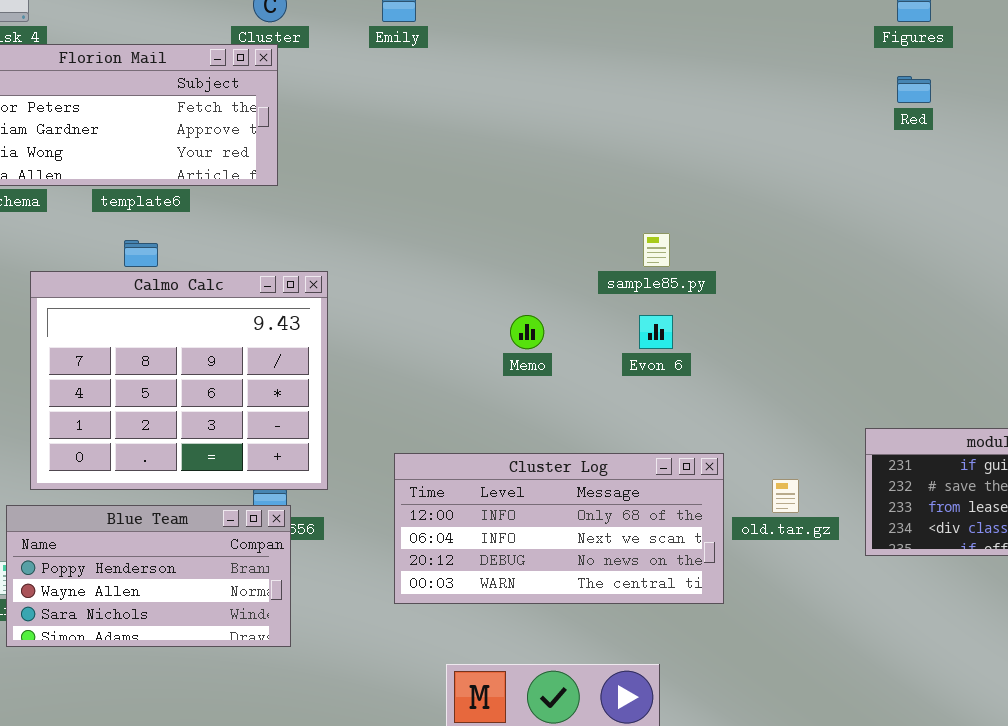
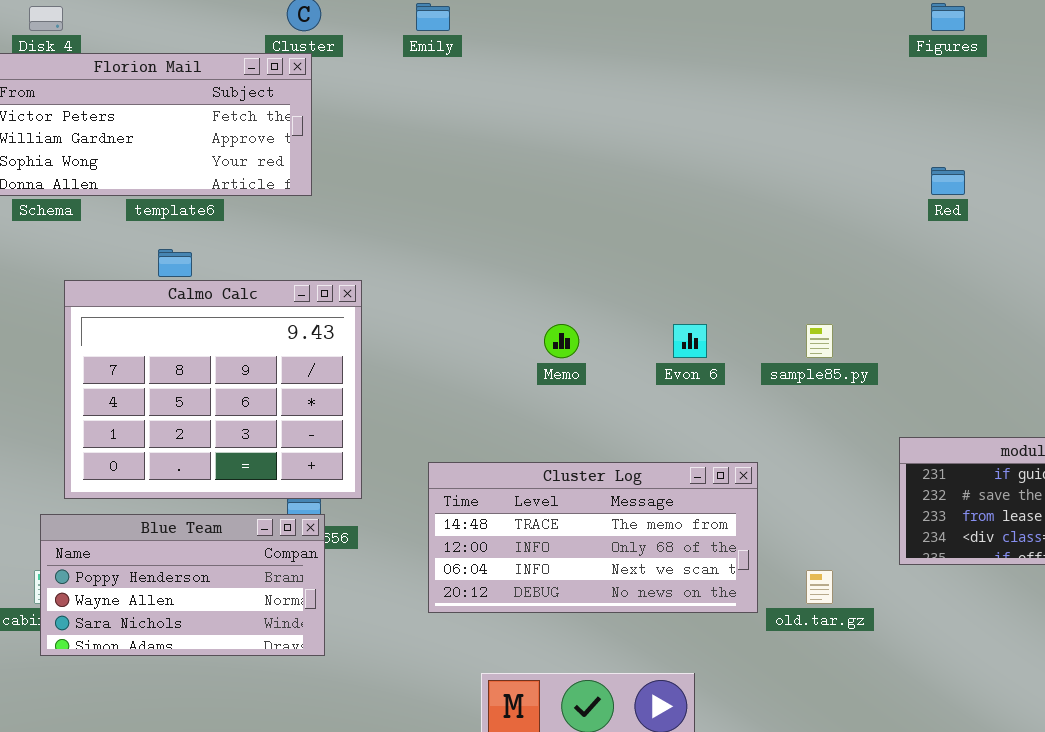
Red: [897,76,931,103] -> [931,167,965,195], moved
sample85.py: [643,233,670,267] -> [806,324,833,358], moved
Cluster Log: [394,453,724,604] -> [428,462,758,613], scrolled up 1 row
old.tar.gz: [772,479,799,513] -> [806,570,833,604], moved

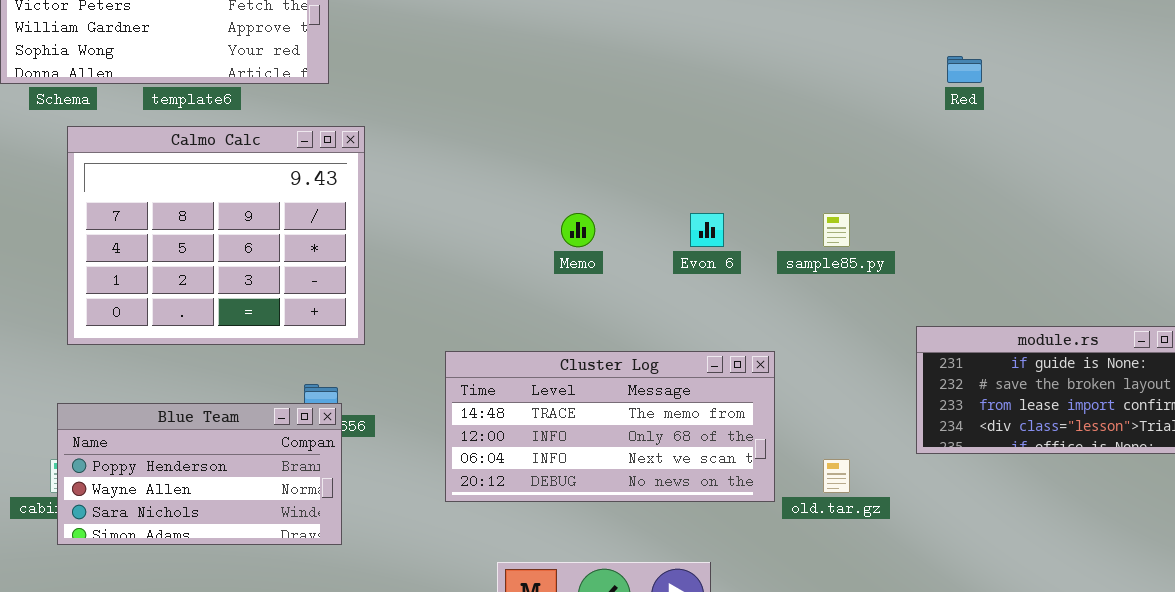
Calmo Calc: [64,280,362,499] -> [67,126,365,345], moved

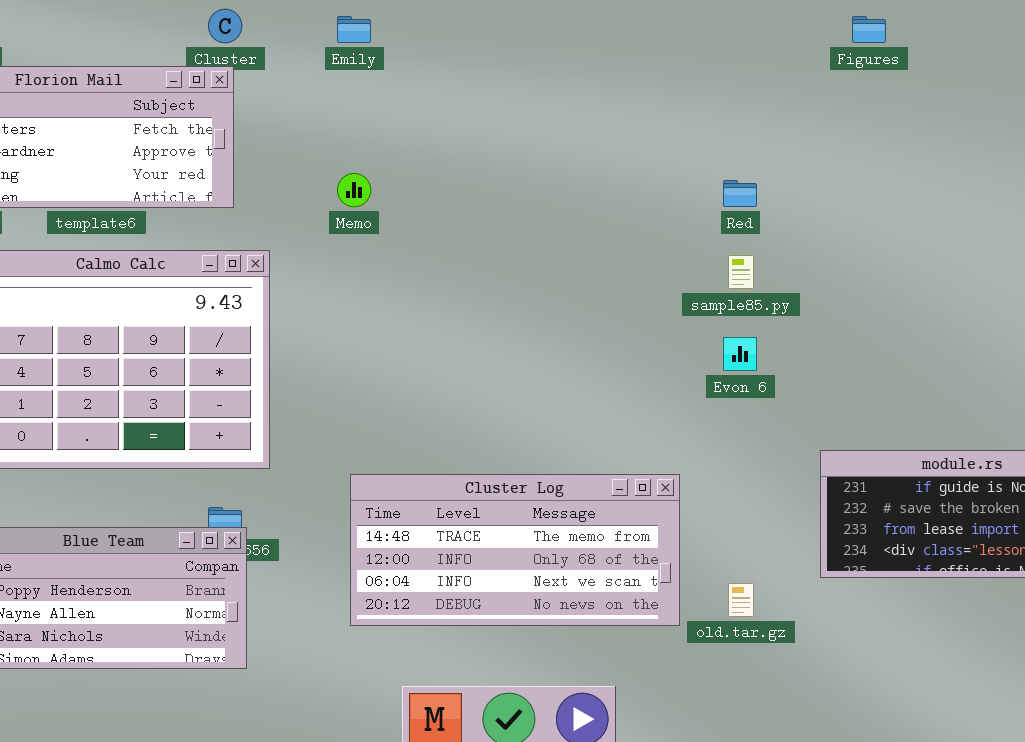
Red: [947,56,982,83] -> [723,180,757,207], moved
Memo: [561,213,595,247] -> [337,173,371,207], moved
Evon 6: [690,213,724,247] -> [723,337,757,371], moved
sample85.py: [823,213,850,247] -> [728,255,754,289], moved

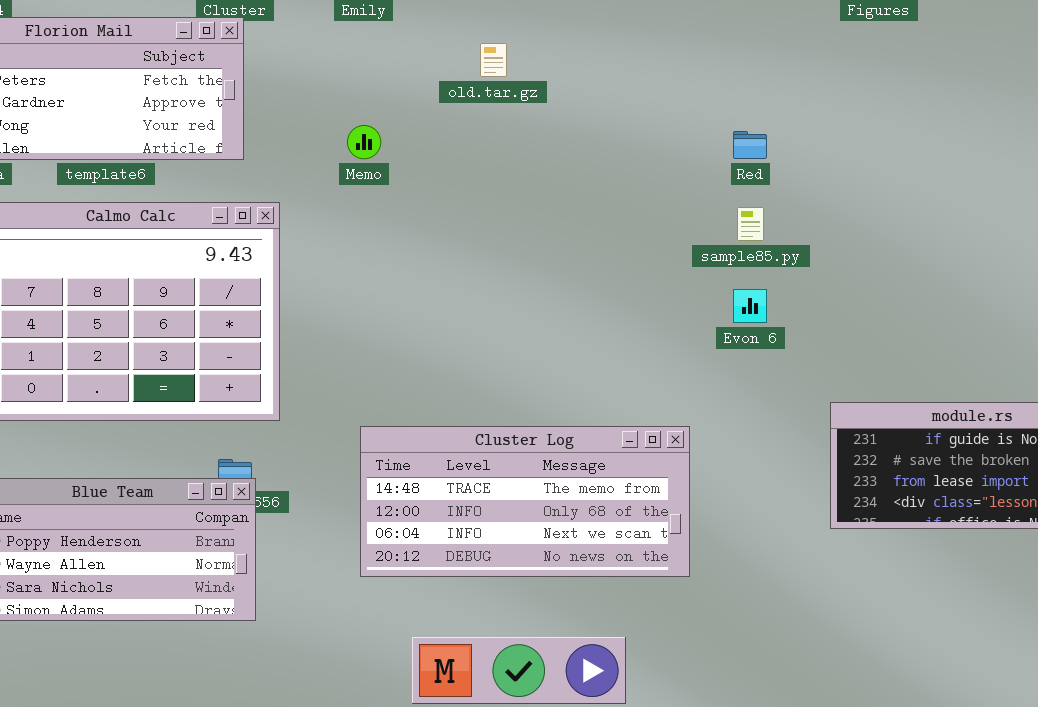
old.tar.gz: [728,583,754,617] -> [480,43,507,77], moved

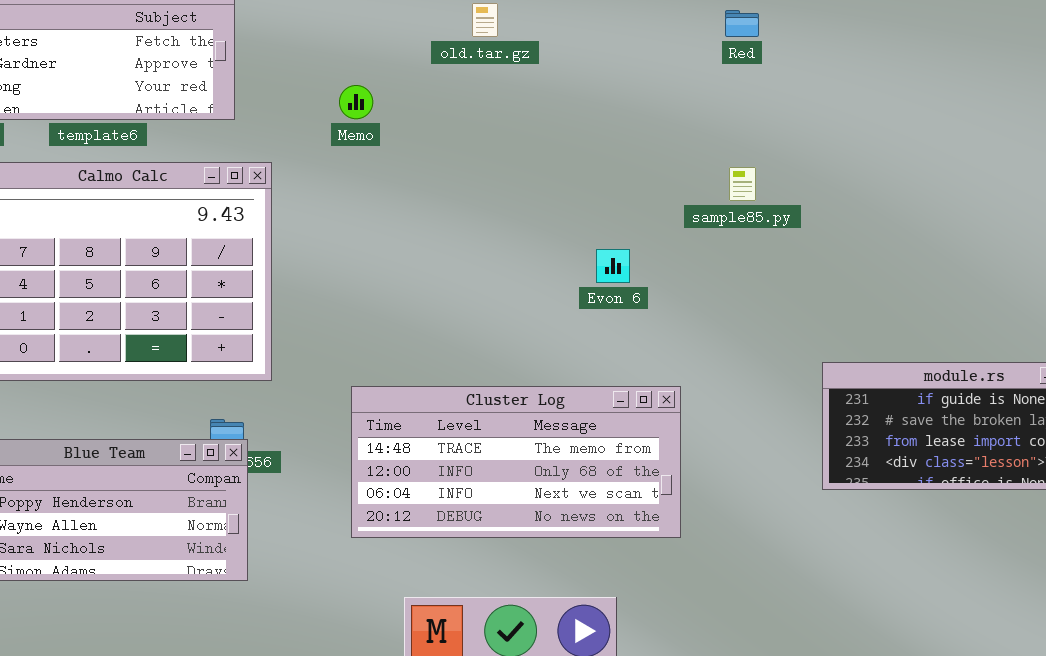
Red: [733,131,767,159] -> [725,10,759,37], moved
Evon 6: [733,289,767,323] -> [596,249,630,283], moved

